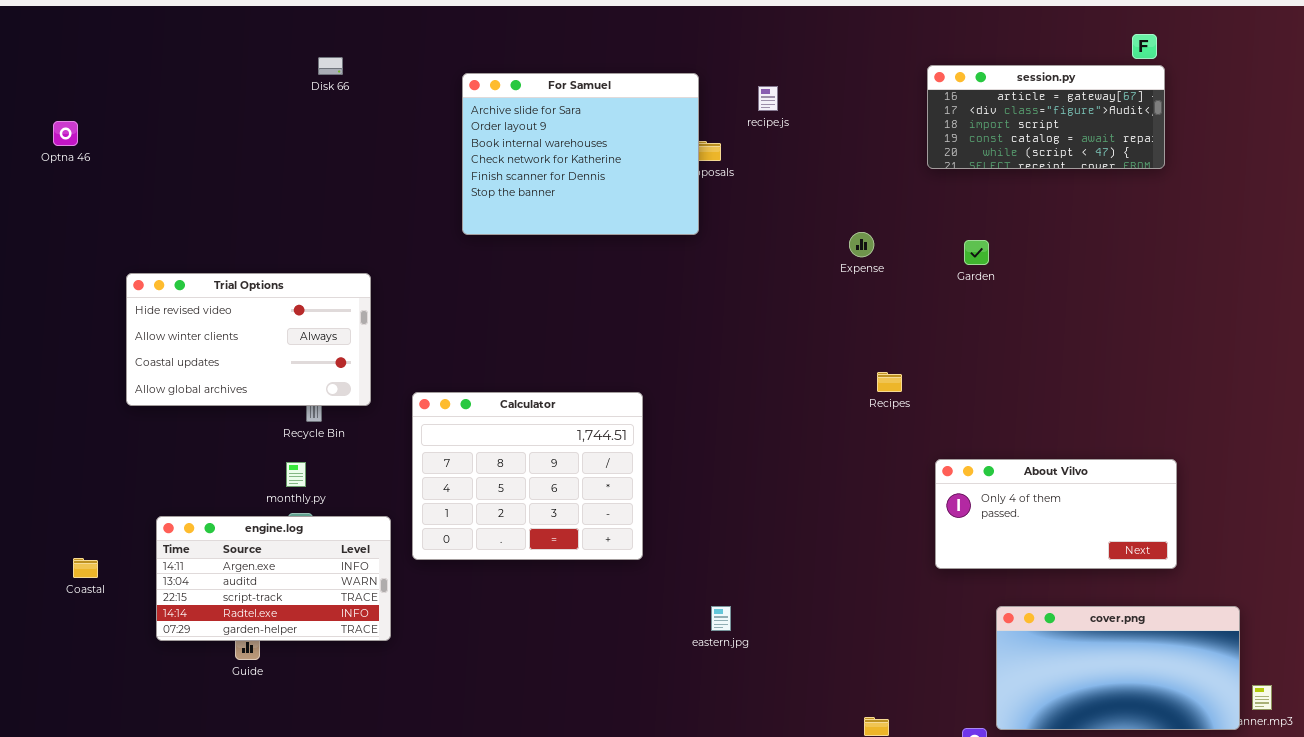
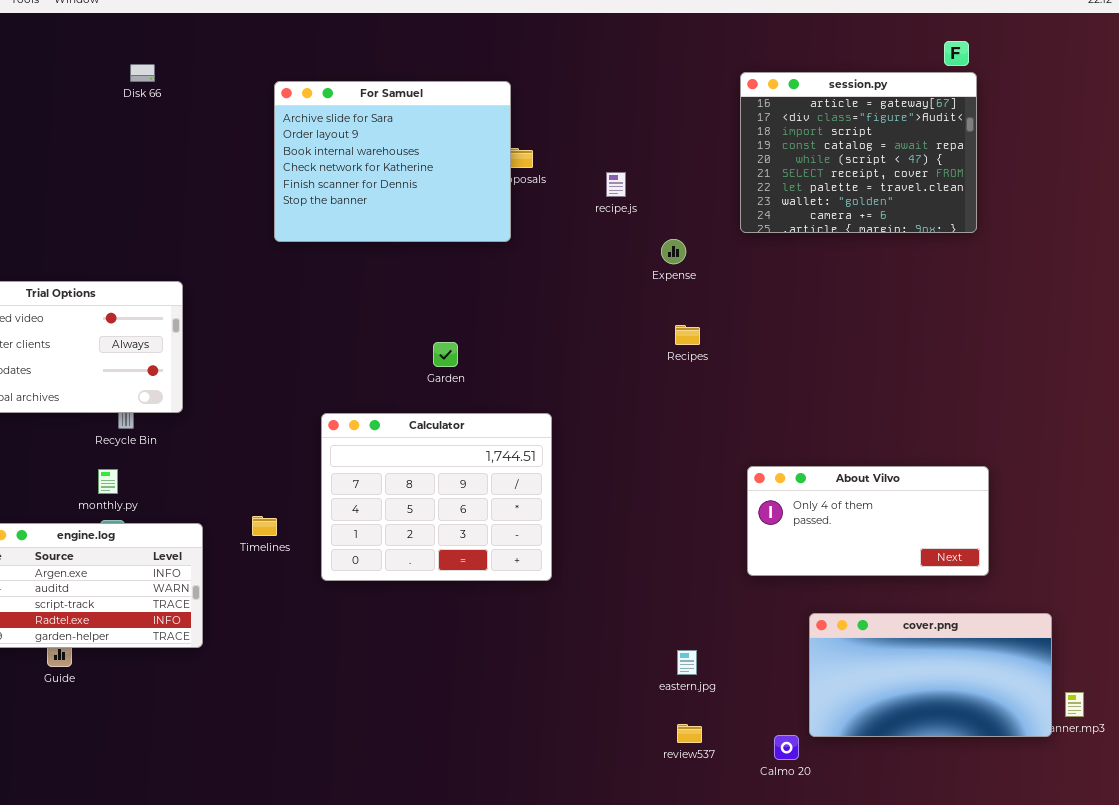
session.py: [927,65,1165,169] -> [740,72,977,233], resized
recipe.js: [758,86,778,111] -> [606,172,626,197], moved
Garden: [964,240,989,265] -> [433,342,458,367], moved
Recipes: [877,372,902,392] -> [675,325,700,345], moved
Calculator: [412,392,643,560] -> [321,413,552,581], moved
eastern.jpg: [711,606,731,631] -> [677,650,697,675], moved

